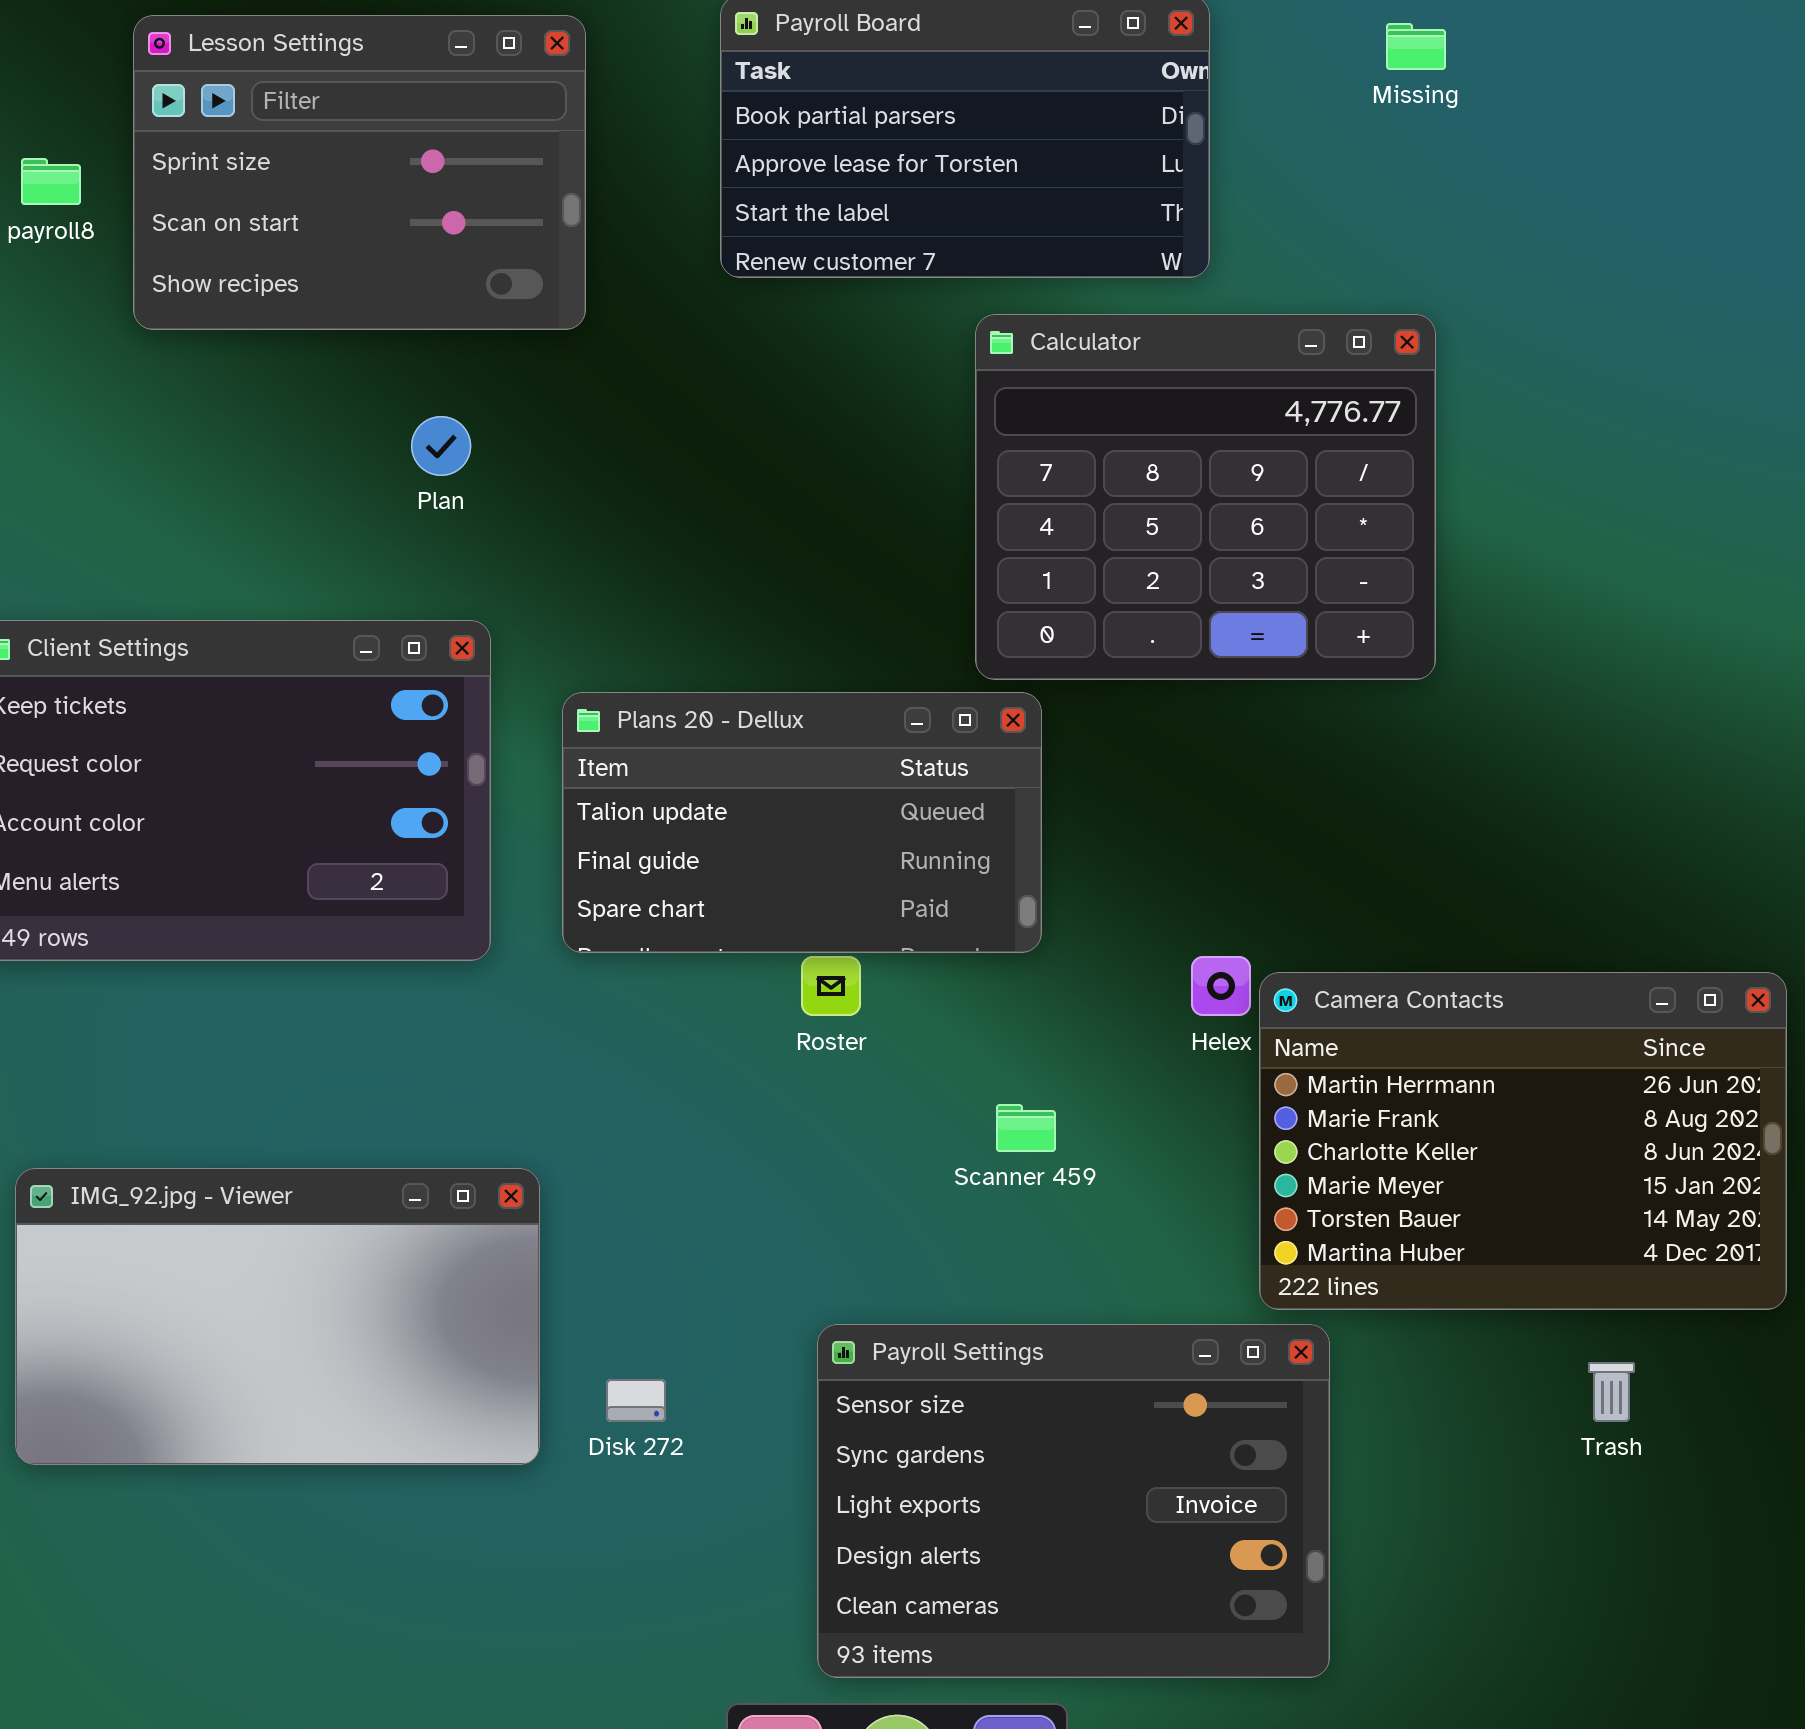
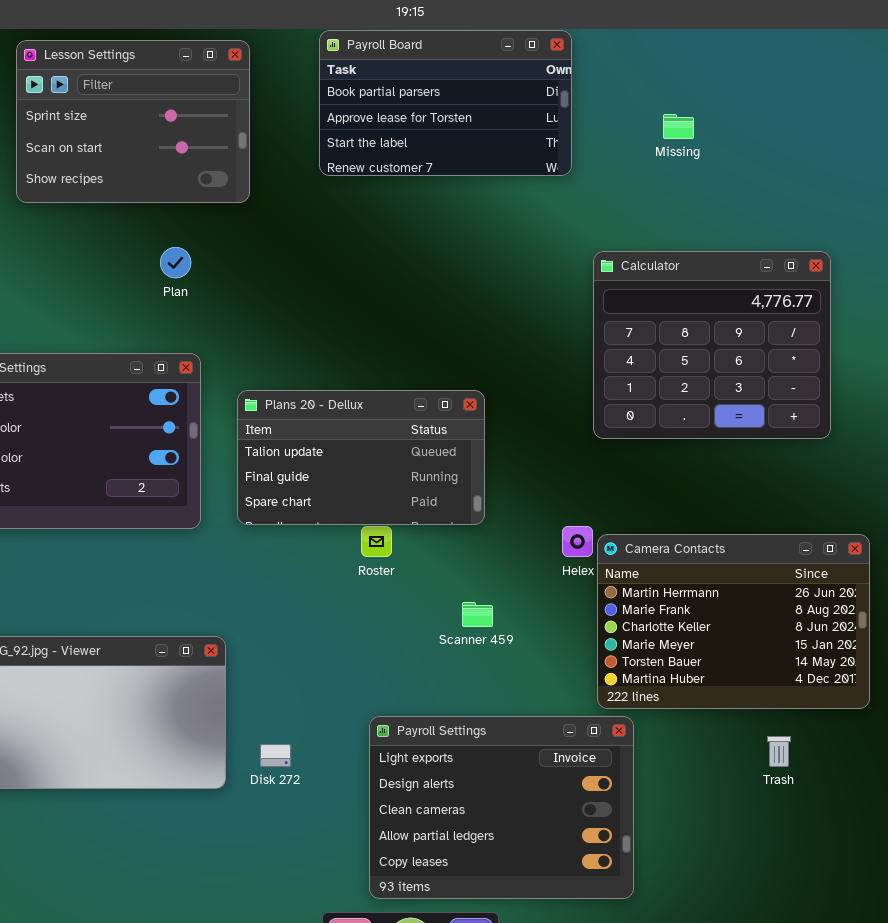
Missing: [1386,23,1446,70] -> [663,114,694,139], moved
Calculator: [975,314,1436,680] -> [593,251,831,439], moved
Payroll Settings: [817,1324,1330,1678] -> [369,716,634,899], scrolled down 2 rows

